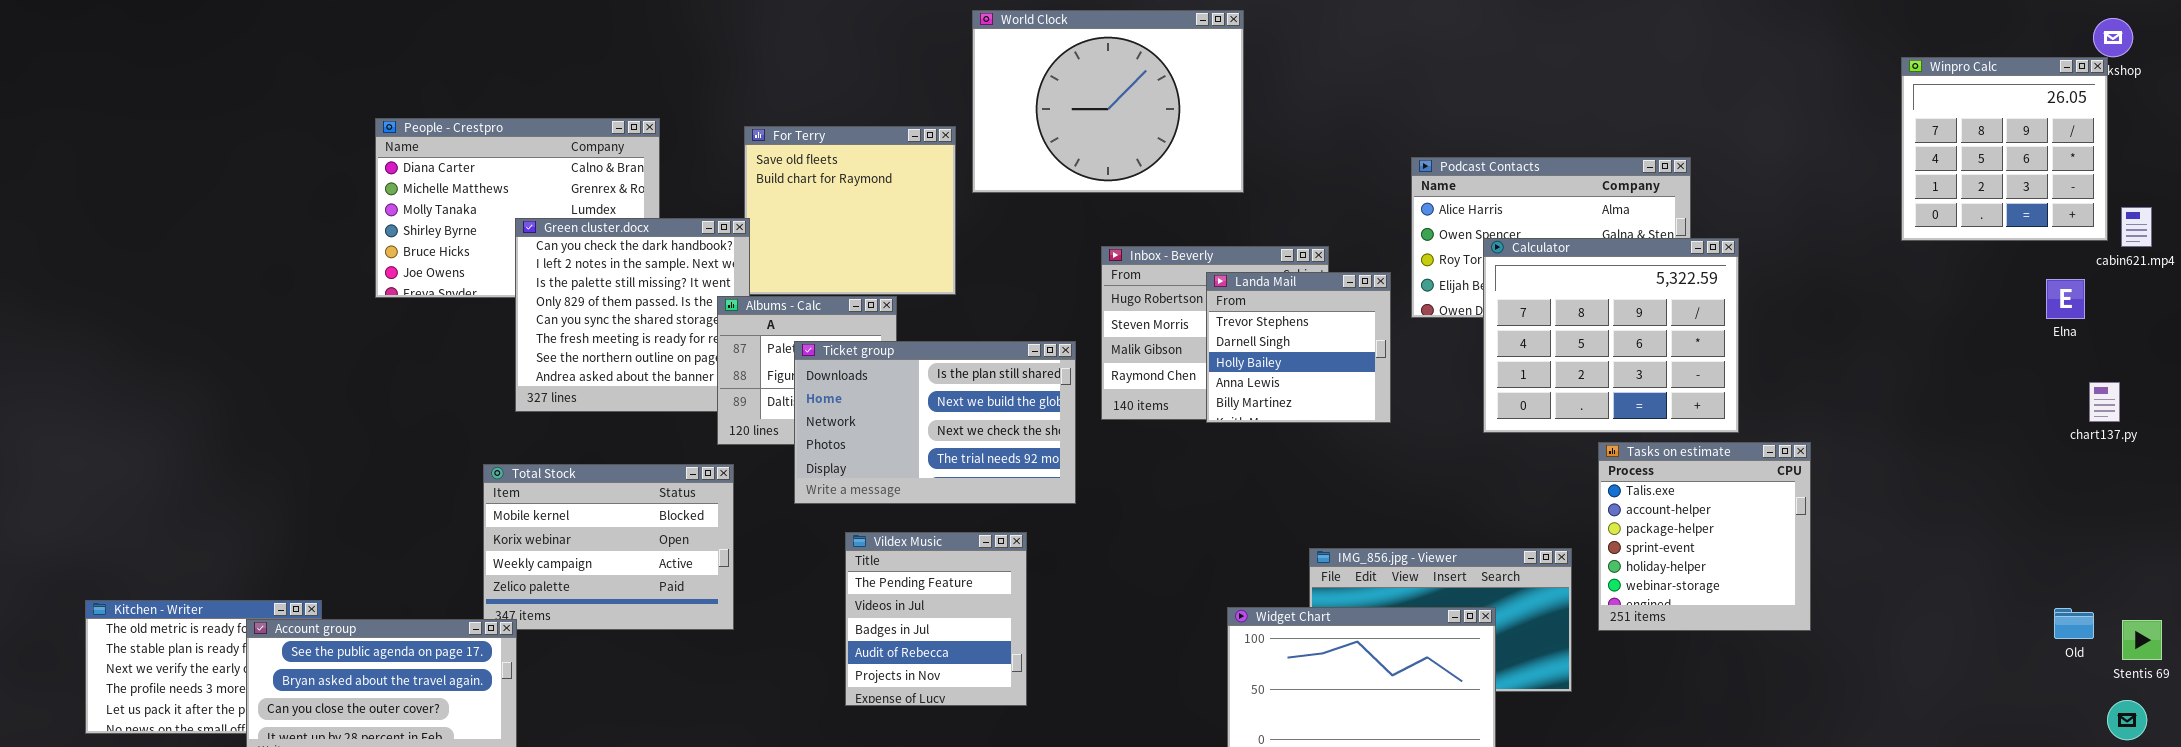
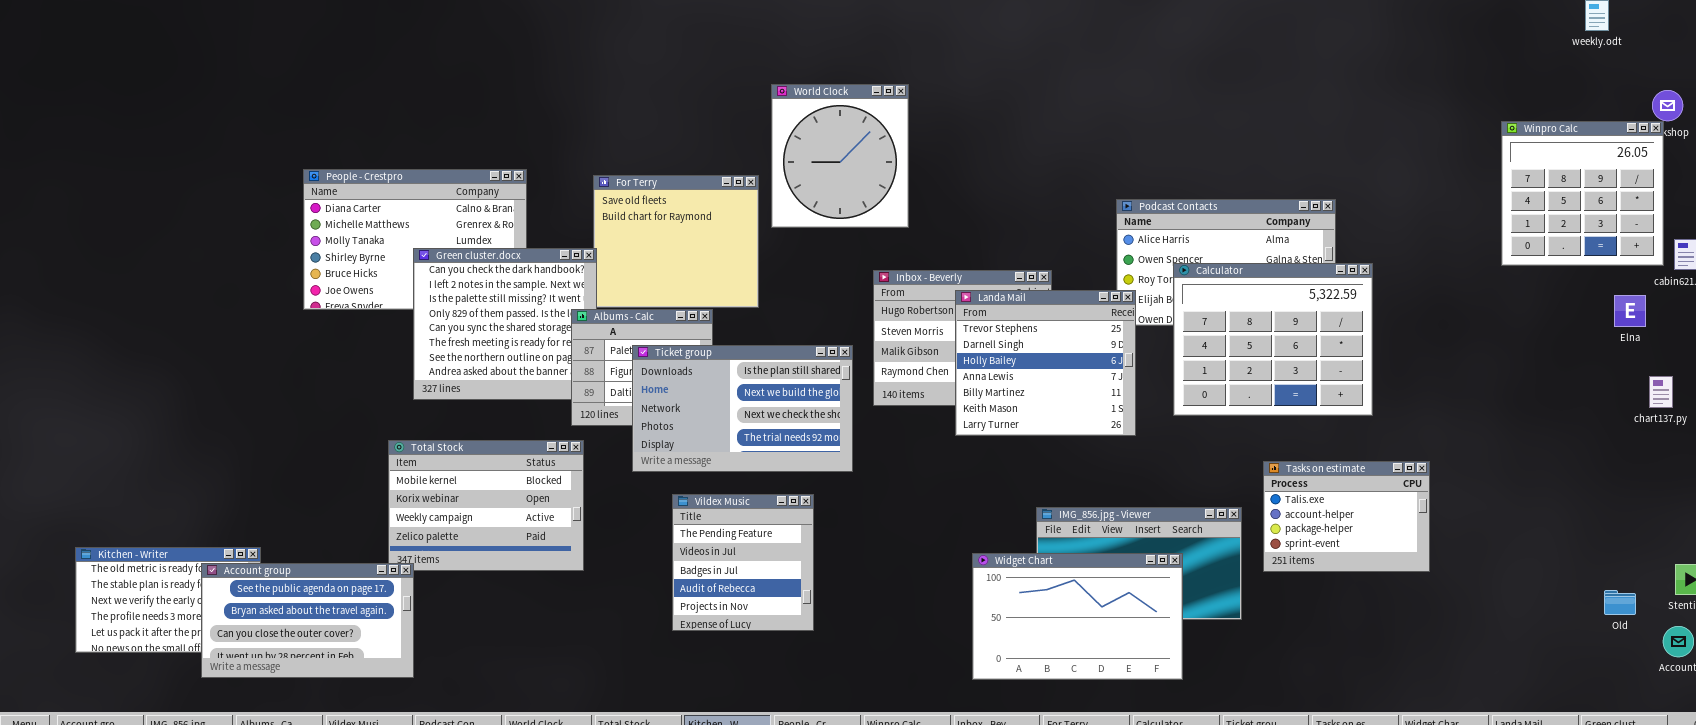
World Clock: [972,10,1244,193] -> [771,84,909,228], resized
Landa Mail: [1206,272,1391,423] -> [955,290,1136,436], resized
Tasks on estimate: [1598,442,1811,631] -> [1263,461,1430,572], resized
Old: [2054,608,2094,639] -> [1604,590,1636,615], moved

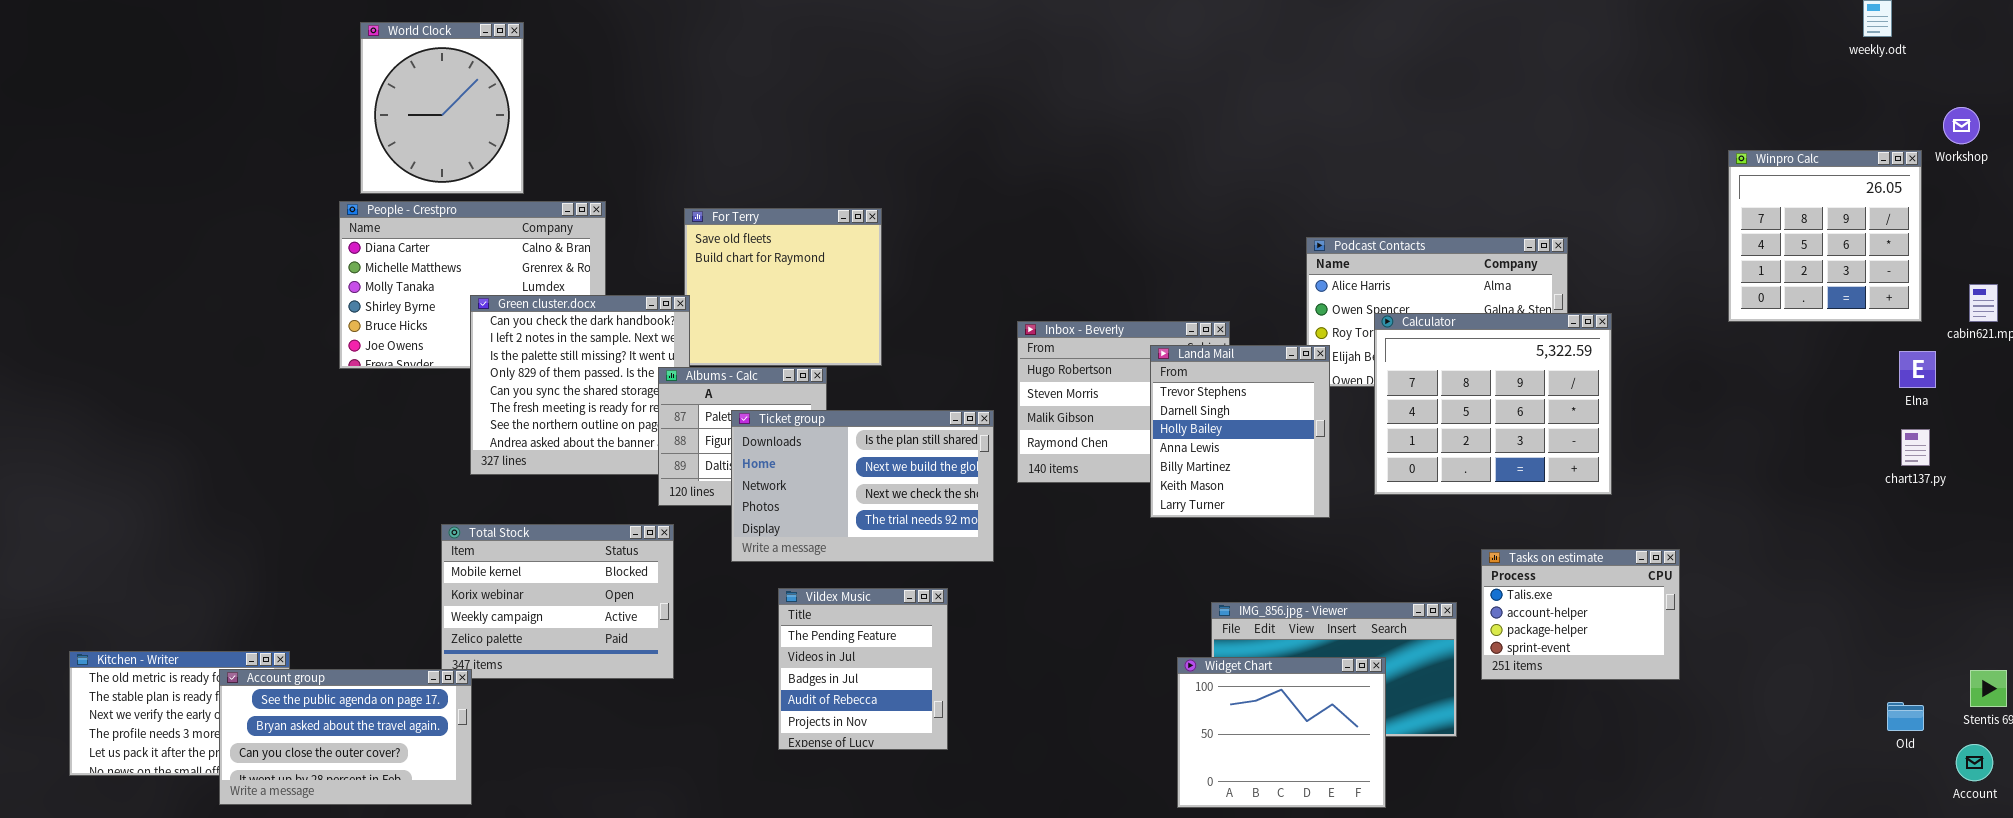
World Clock: [771,84,909,228] -> [360,22,524,194], moved
Winpro Calc: [1501,121,1664,266] -> [1728,150,1922,322], moved
Landa Mail: [955,290,1136,436] -> [1150,345,1330,518], resized
chart137.py: [1649,376,1673,408] -> [1901,429,1930,466], moved
Widget Chart: [972,553,1183,680] -> [1177,657,1386,808], resized

